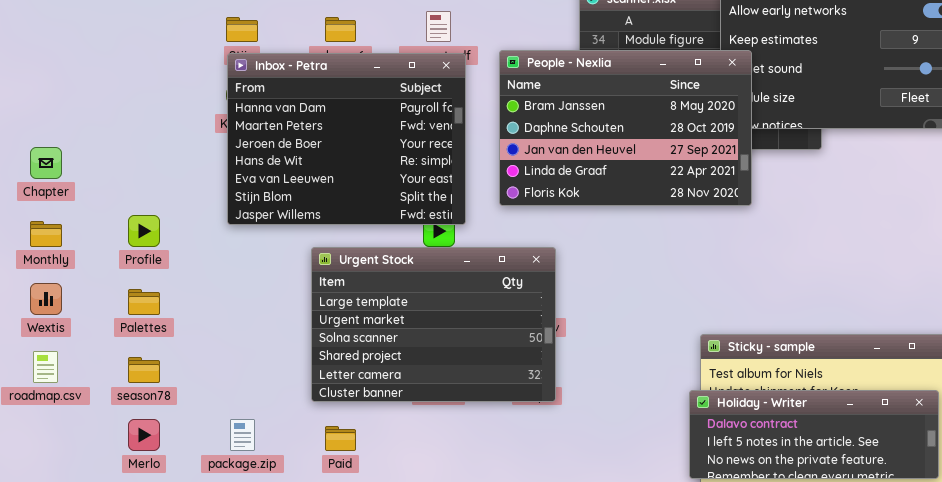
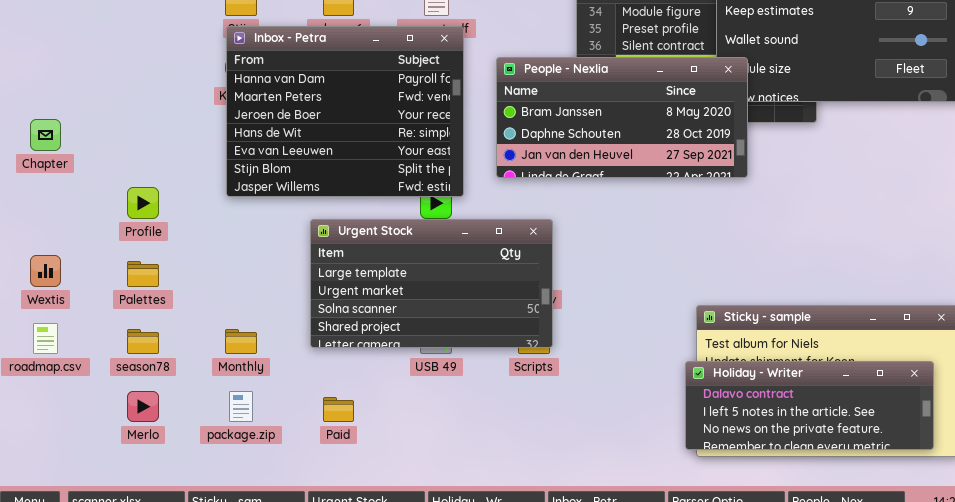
People - Nexlia: [499,50,752,206] -> [496,57,748,178], resized
Monthly: [30,221,62,247] -> [225,329,257,354], moved
Urgent Stock: [311,247,556,402] -> [310,219,553,348], resized

